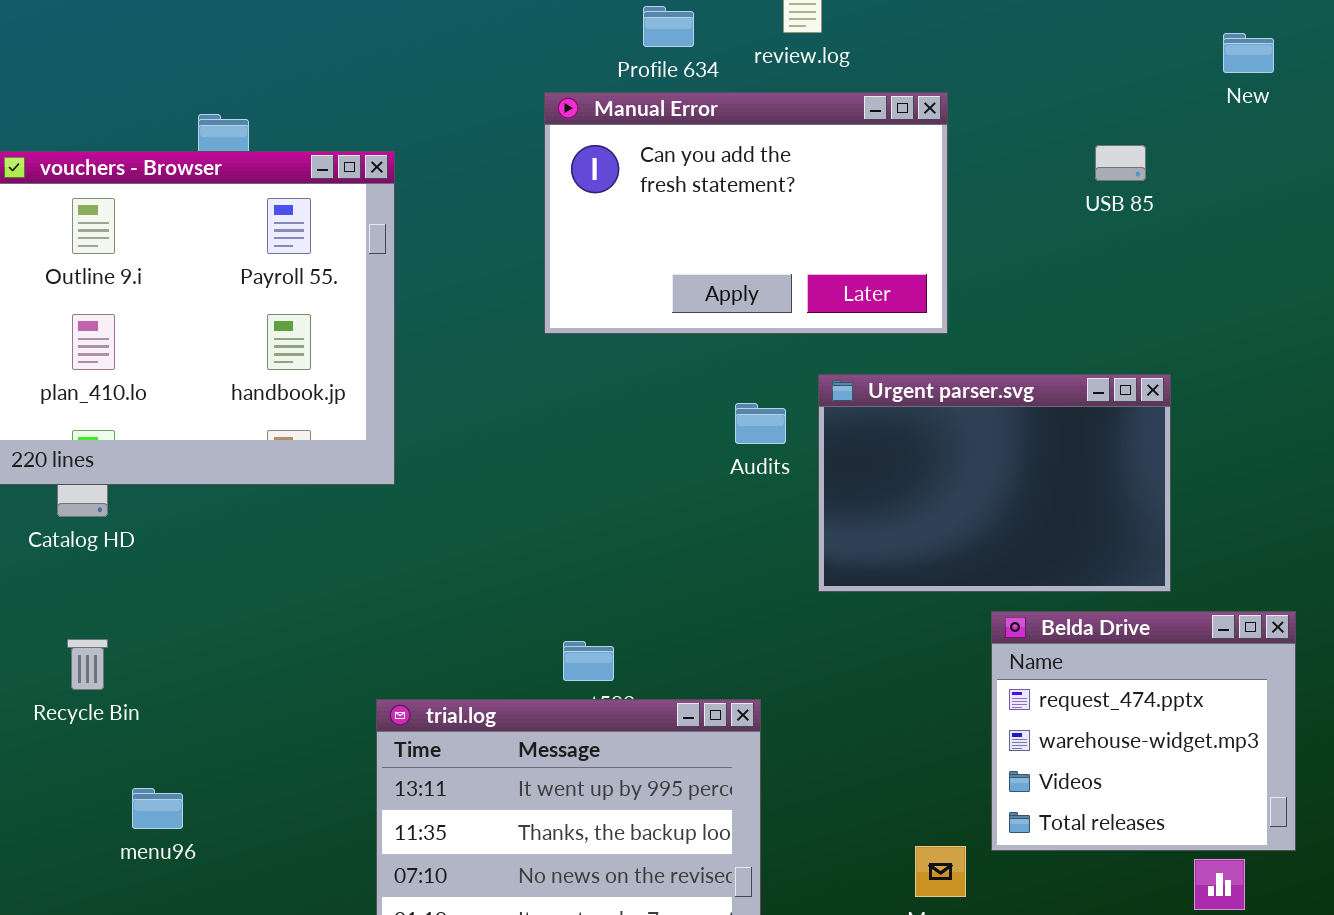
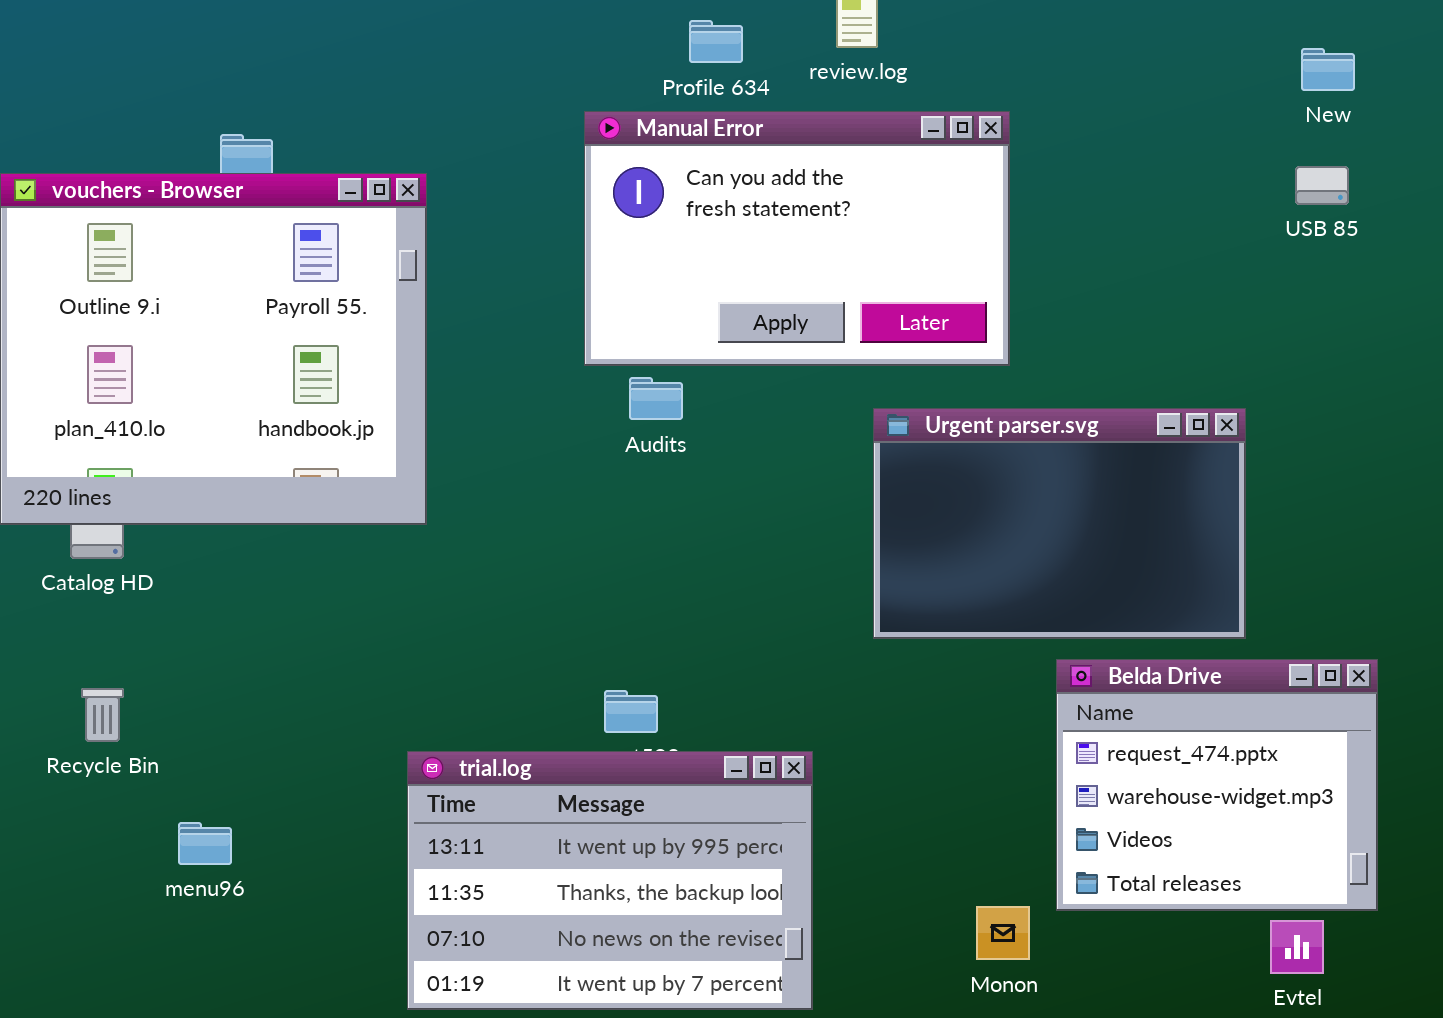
USB 85: [1095,145,1146,181] -> [1295,166,1349,205], moved
Audits: [735,403,786,444] -> [629,377,683,420], moved
menu96: [132,788,183,829] -> [178,822,232,865], moved

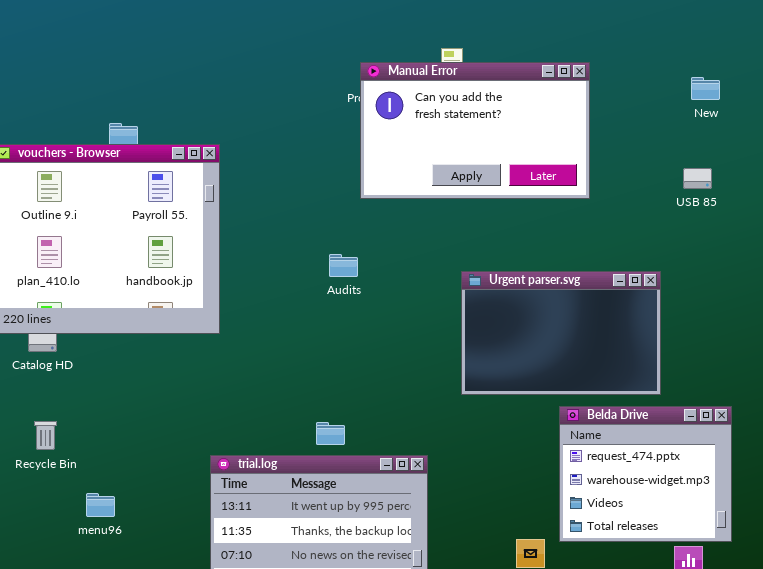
Manual Error: [584,111,1010,366] -> [360,62,590,199], moved
USB 85: [1295,166,1349,205] -> [683,168,712,189], moved

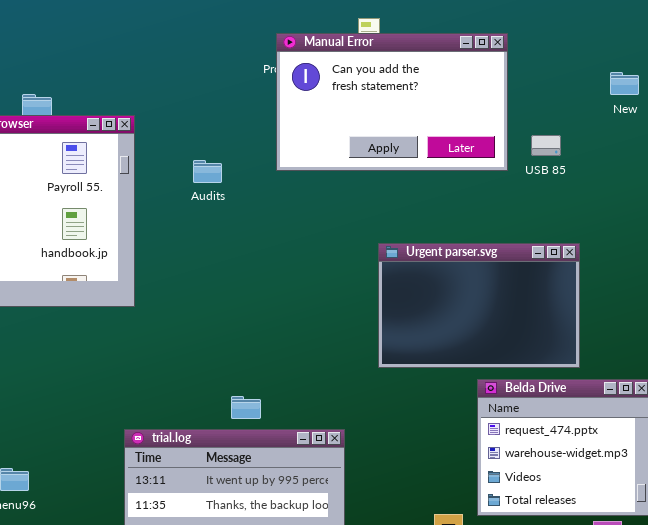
New: [691,77,720,100] -> [610,72,639,95], moved
USB 85: [683,168,712,189] -> [531,135,561,156], moved
Audits: [329,254,358,277] -> [193,160,222,183], moved

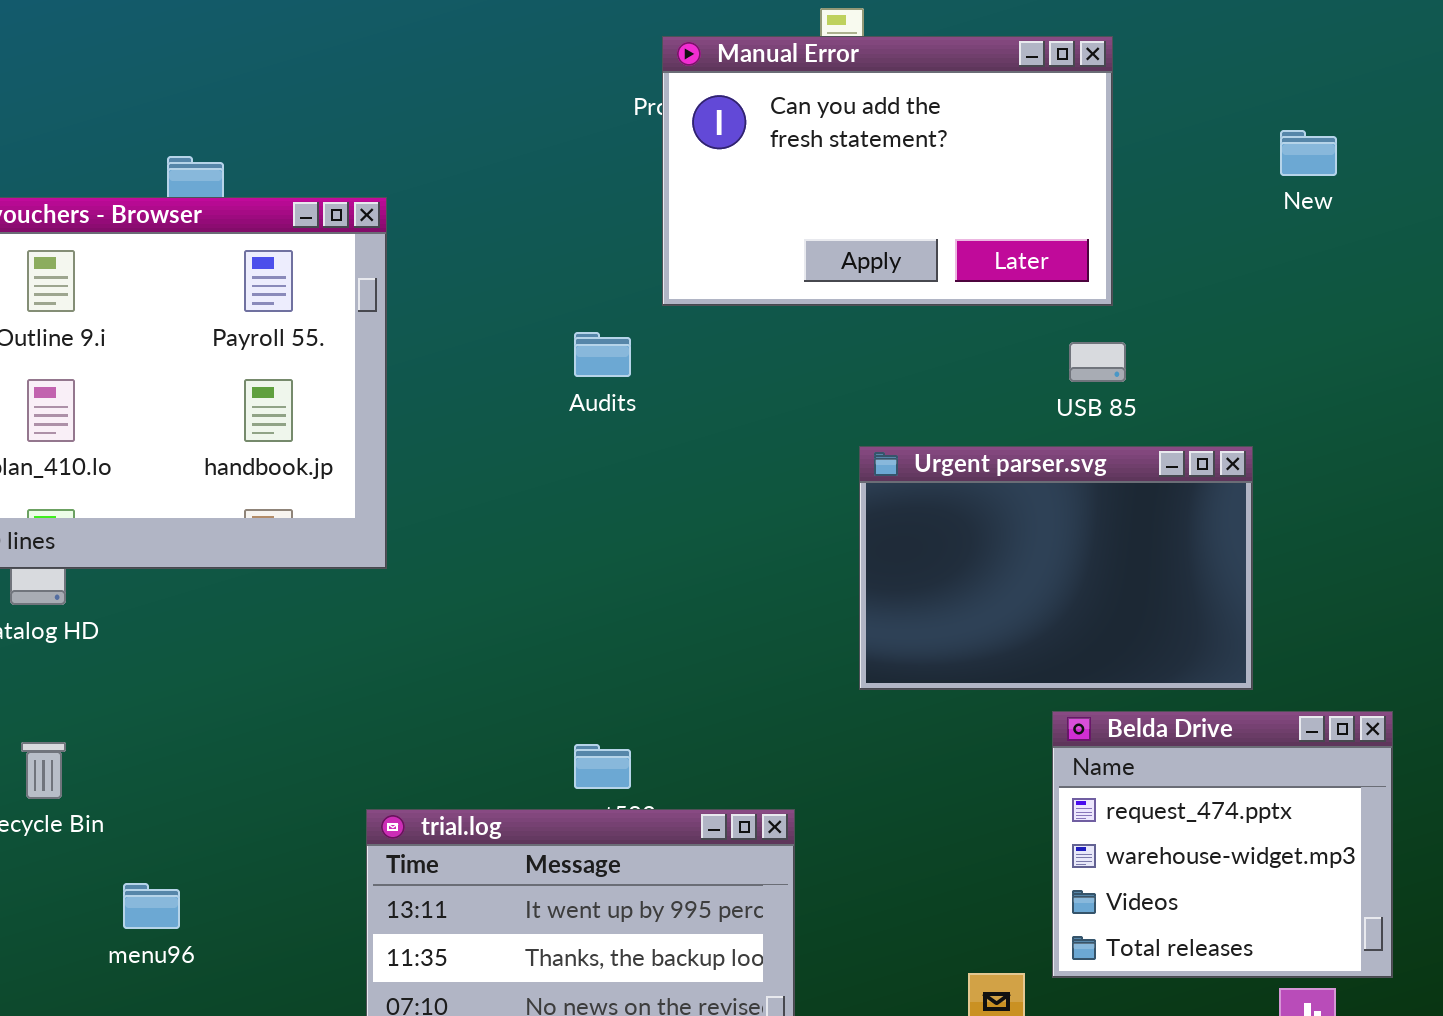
New: [610,72,639,95] -> [1280,130,1337,176], moved
USB 85: [531,135,561,156] -> [1069,342,1126,382], moved
Audits: [193,160,222,183] -> [574,332,631,377], moved

